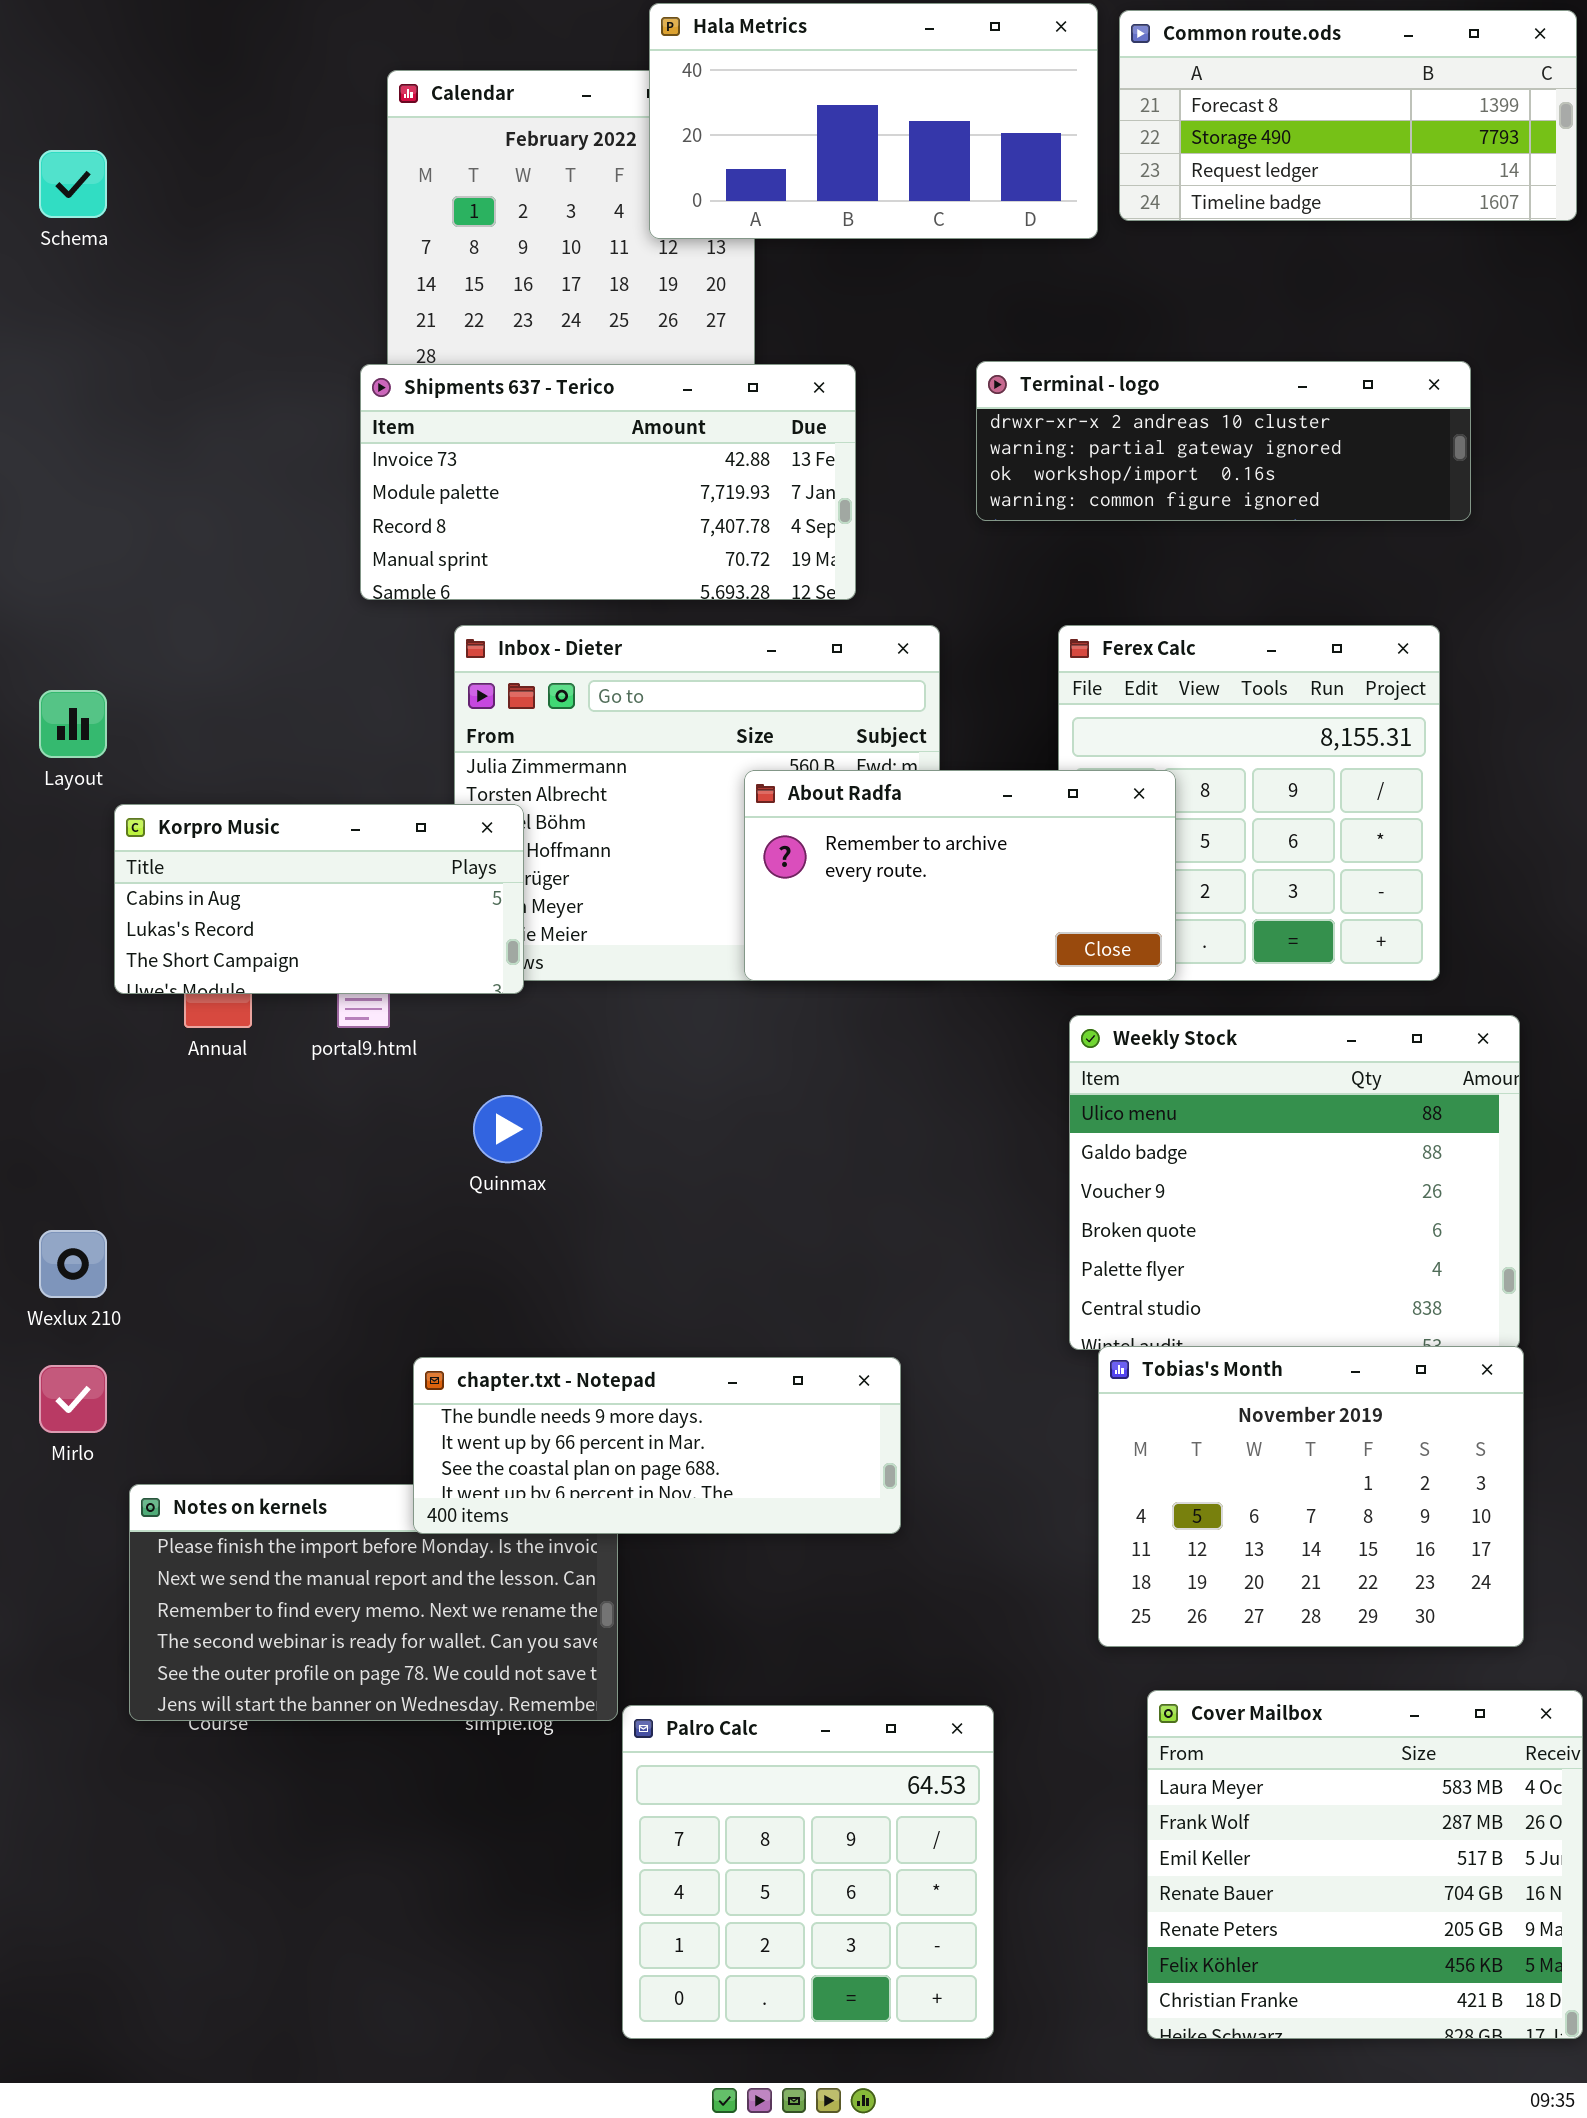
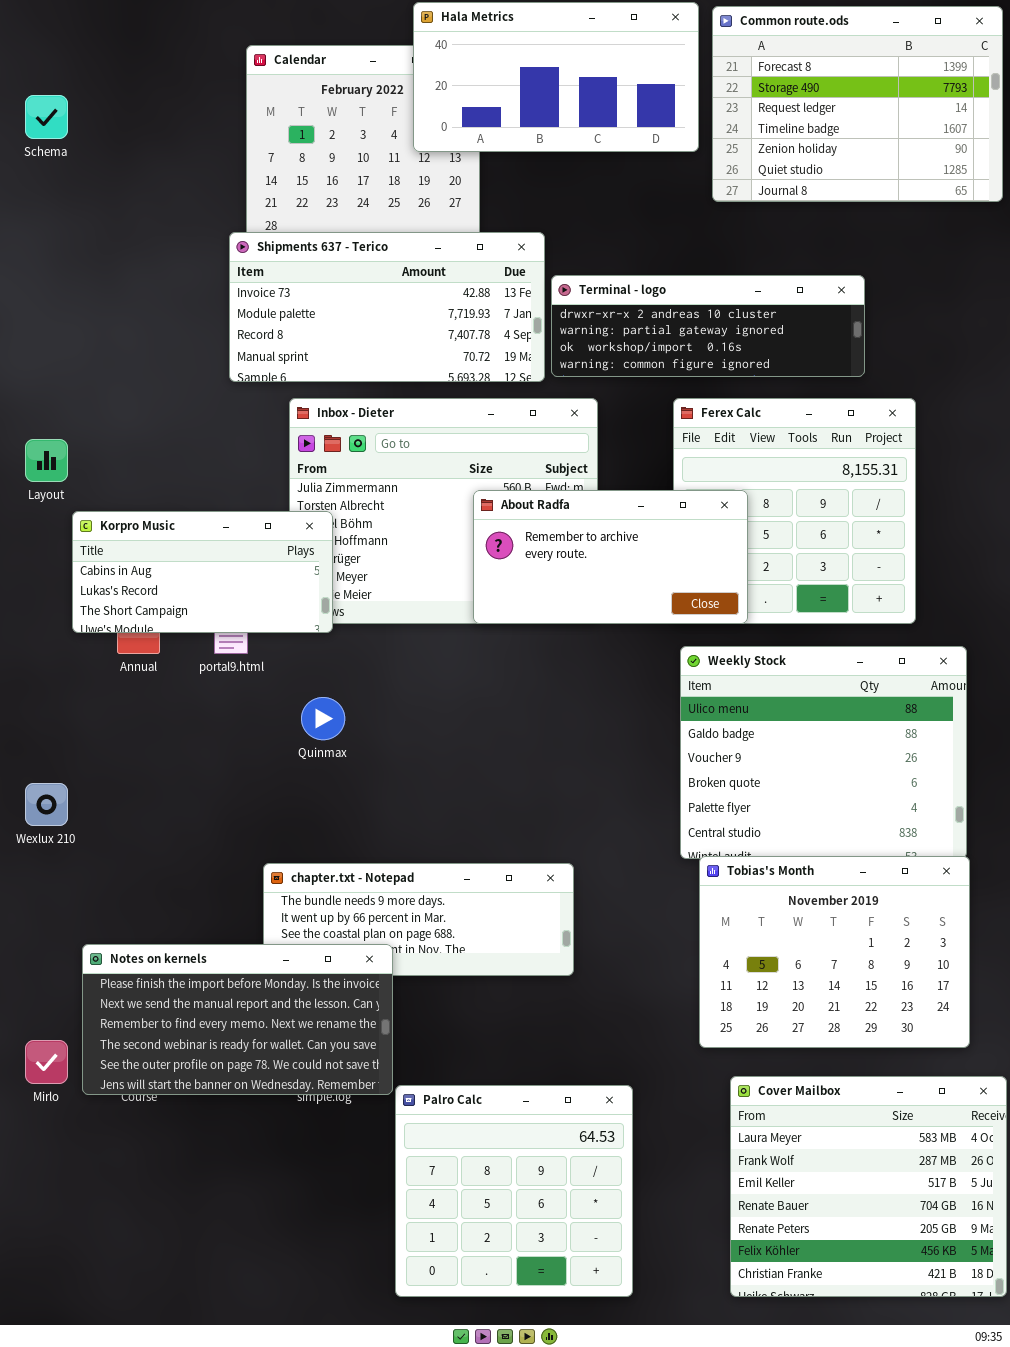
Common route.ods: [1119,10,1577,221] -> [712,6,1003,202], resized
Terminal - logo: [976,361,1471,521] -> [551,275,865,377], moved
Mirlo: [39,1365,107,1433] -> [25,1040,68,1084], moved
Notes on kernels: [129,1484,618,1721] -> [82,944,393,1095], raised

